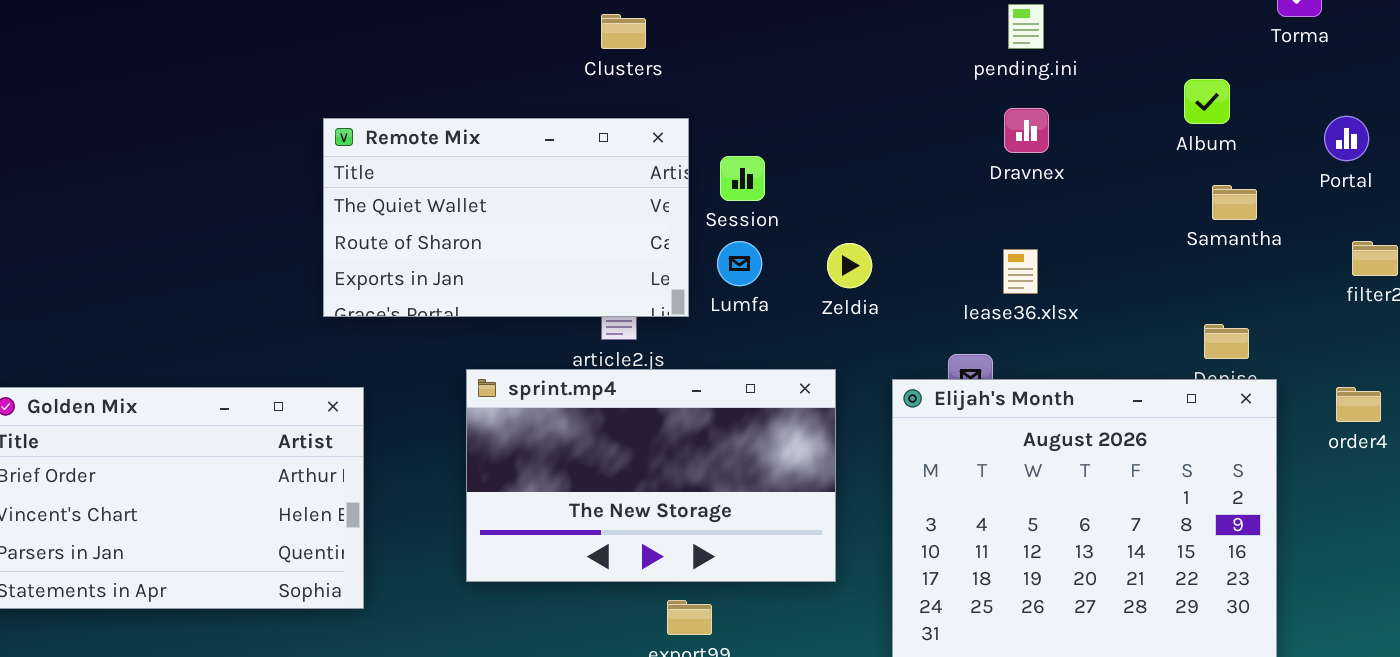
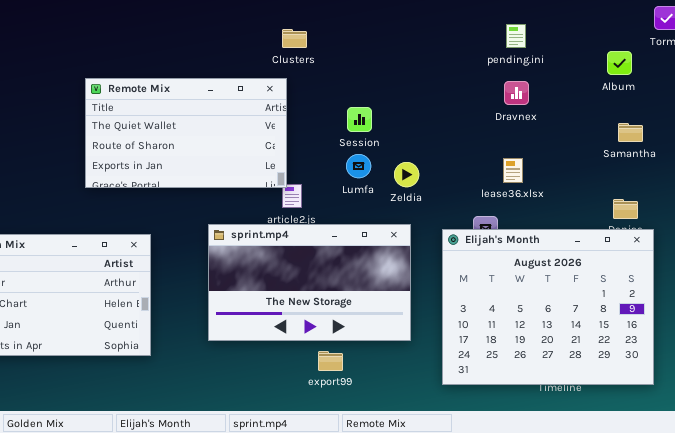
Album: [1184,79,1230,124] -> [607,51,632,75], moved
Remote Mix: [323,118,689,317] -> [85,78,287,188], moved
Zeldia: [827,243,872,288] -> [394,162,419,187], moved

